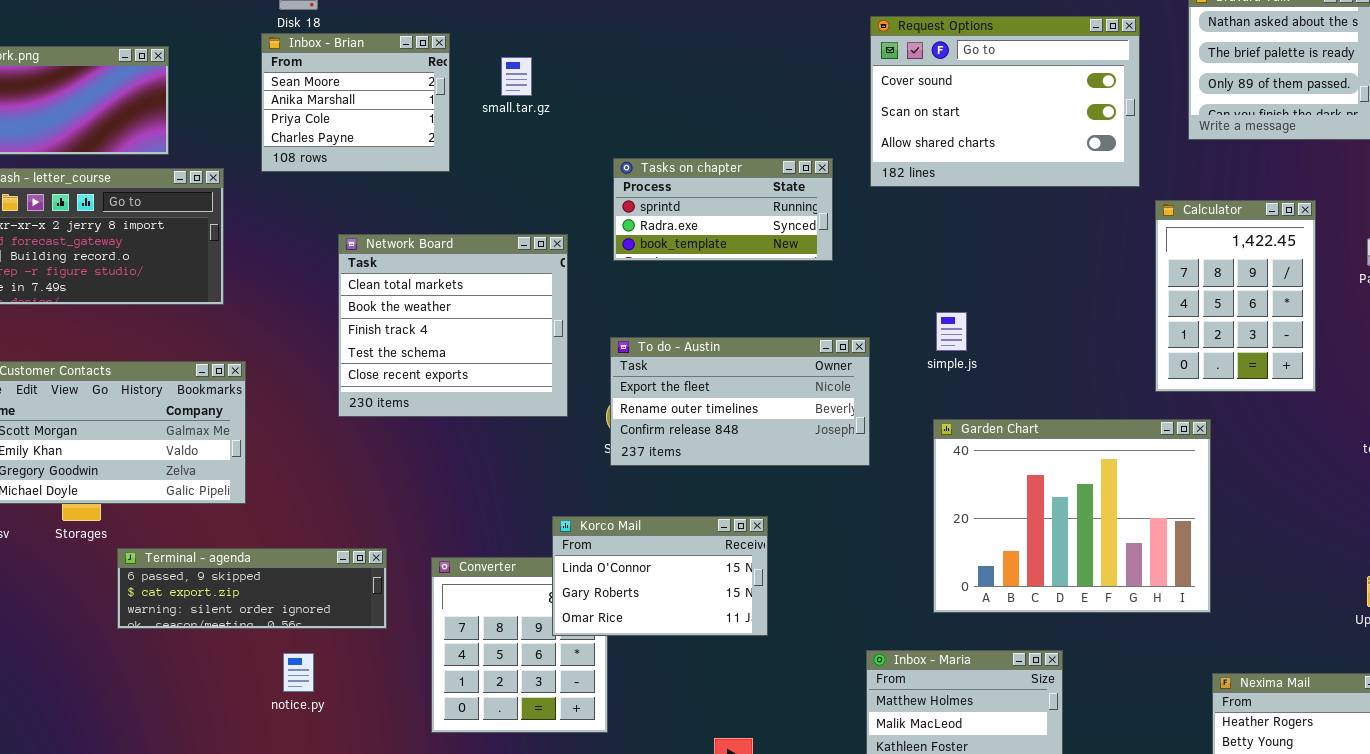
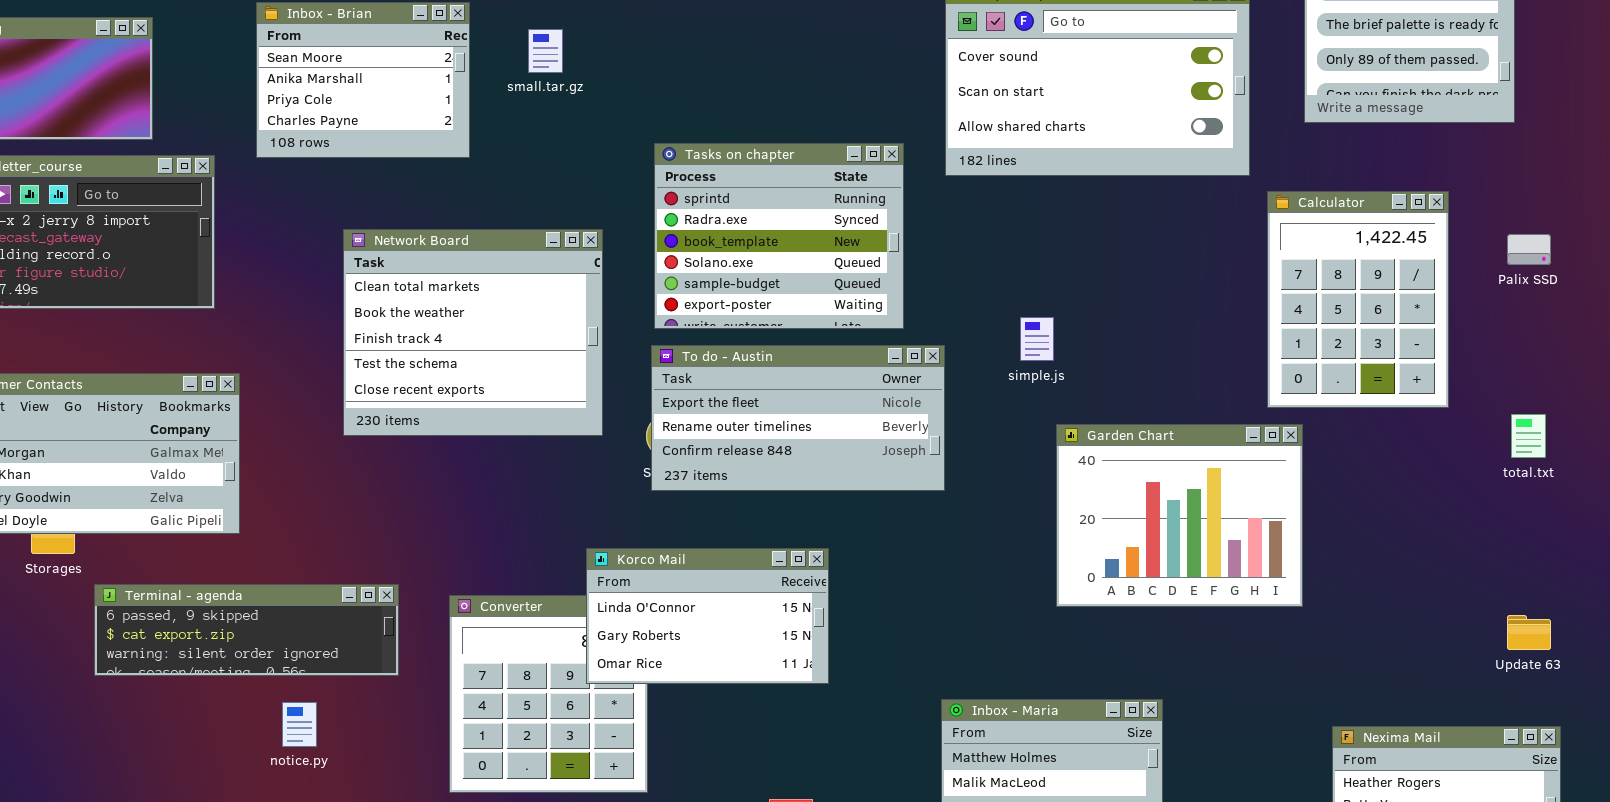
Tasks on chapter: [613,158,833,261] -> [654,143,904,329], resized
Garden Chart: [933,419,1211,613] -> [1056,424,1303,607], moved, resized

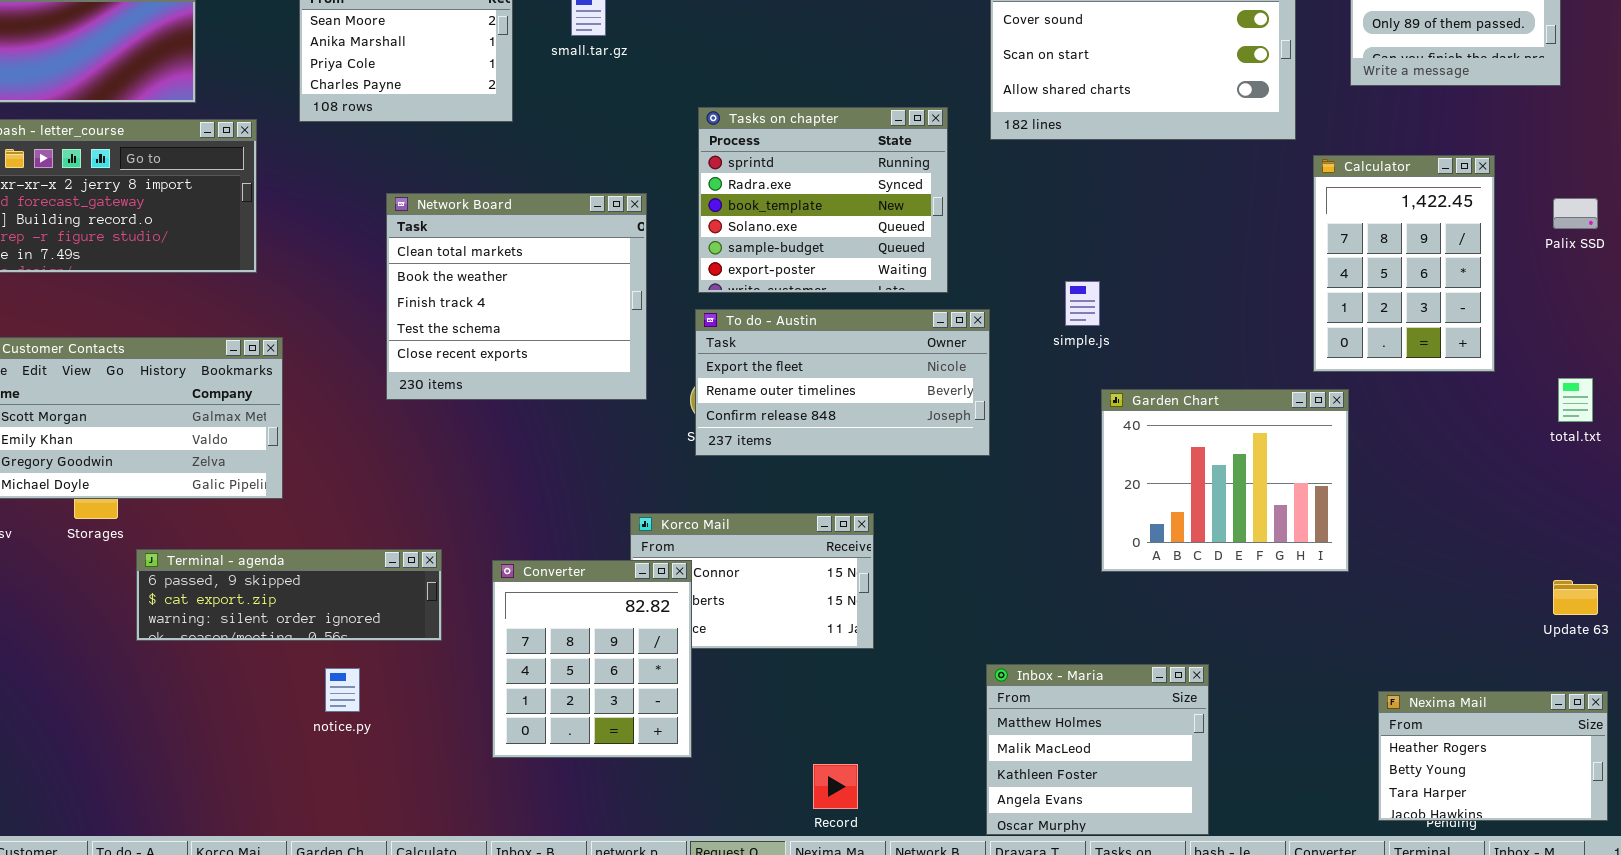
Converter: [449,595,648,793] -> [492,560,692,758], raised

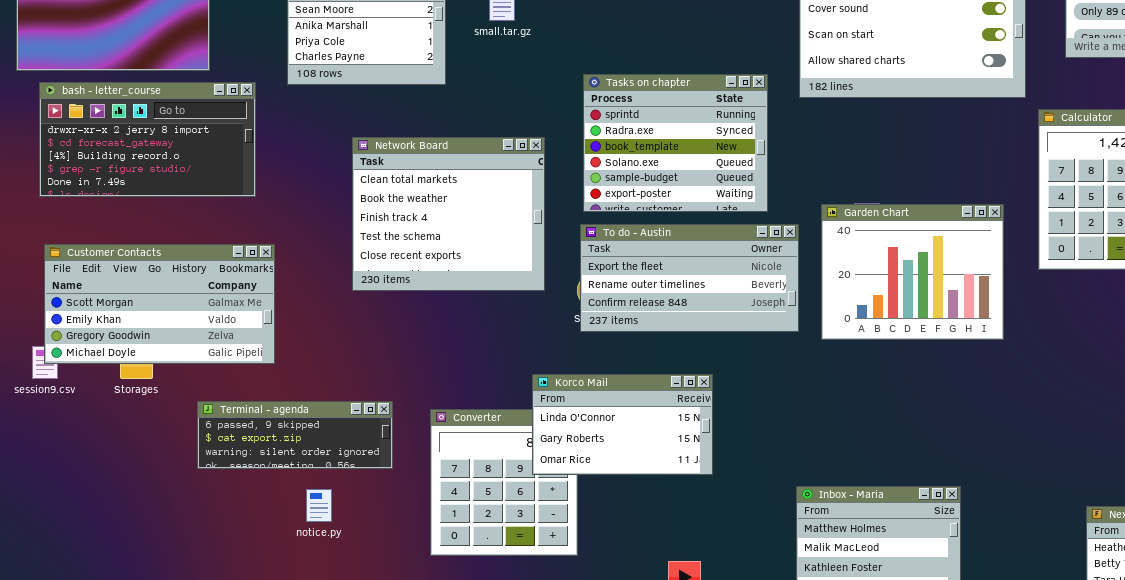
Garden Chart: [1101,389,1349,572] -> [821,204,1004,340], moved
Korco Mail: [630,513,874,649] -> [532,374,713,475], raised
Terminal - agenda: [136,549,442,641] -> [197,401,393,469], resized

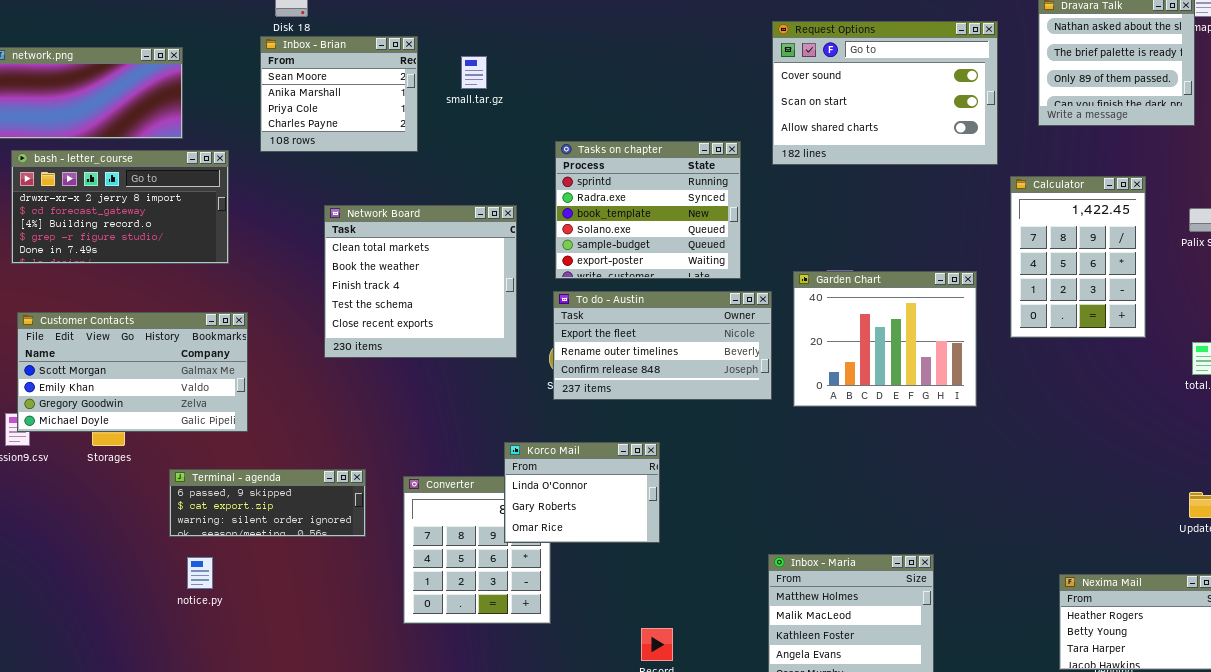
Korco Mail: [532,374,713,475] -> [504,442,660,543], resized
notice.py: [306,489,332,522] -> [187,557,213,589], moved

